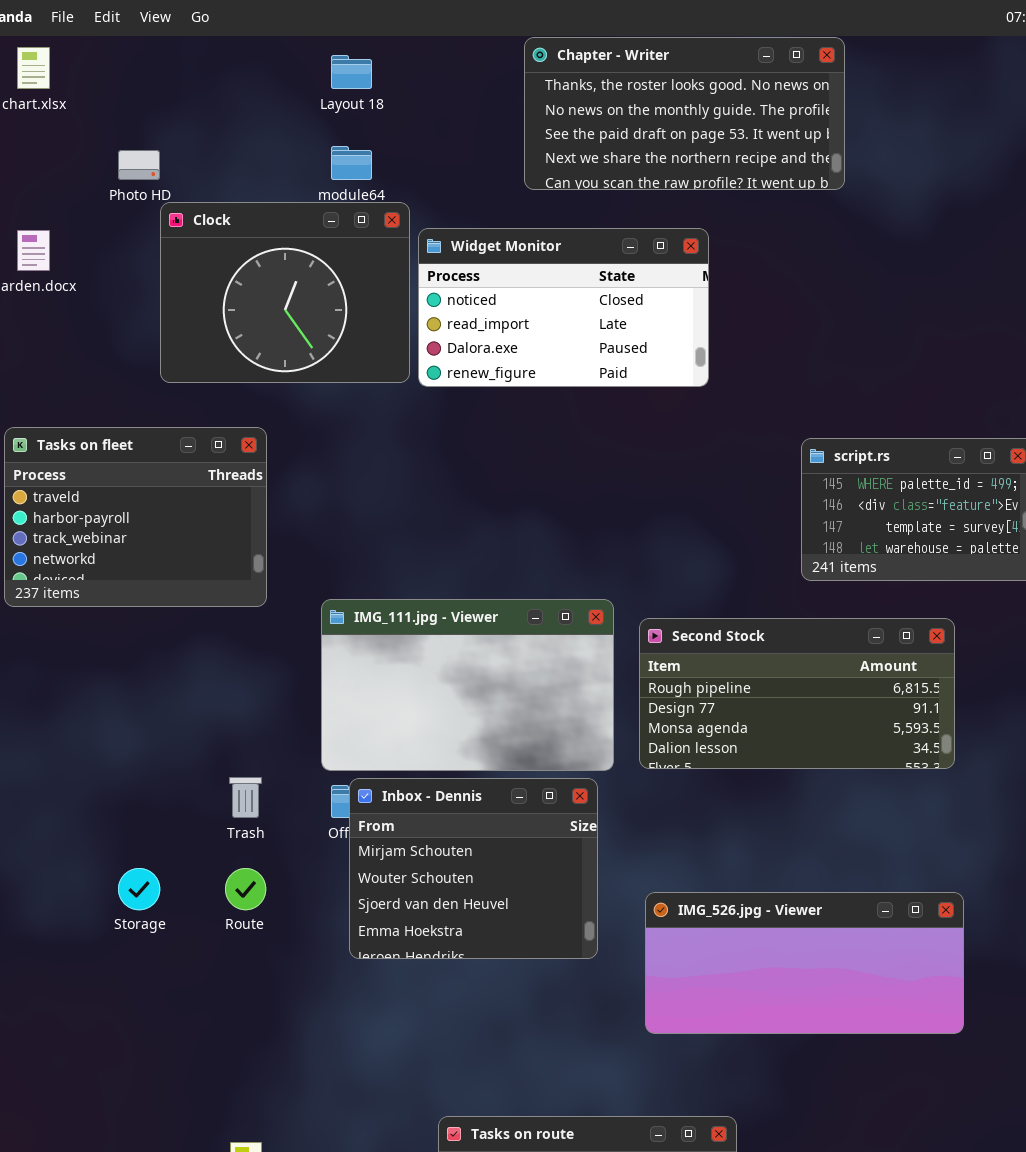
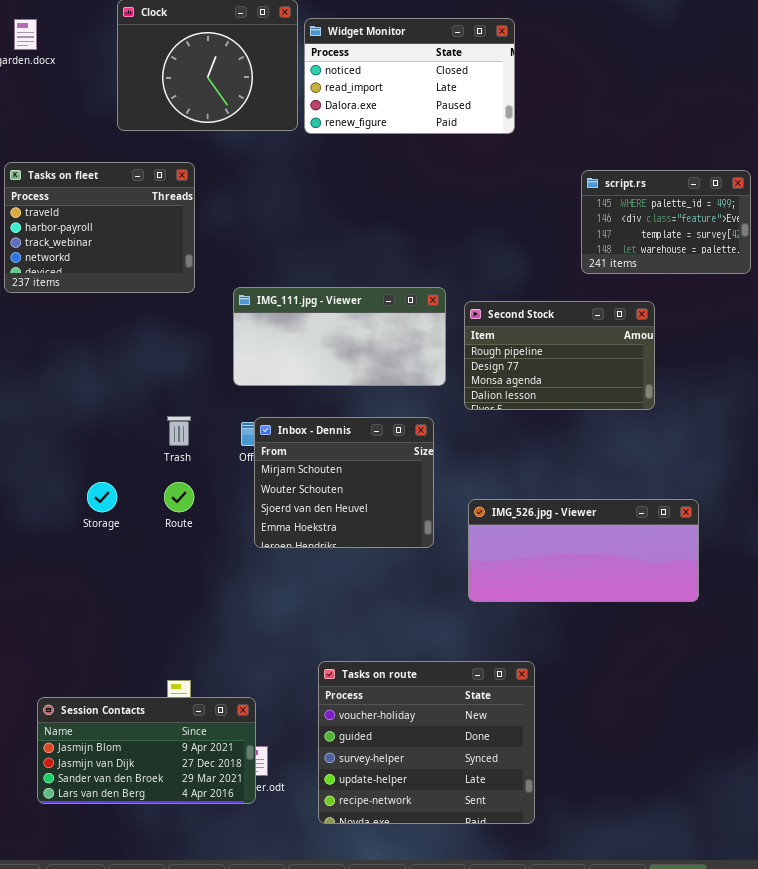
IMG_111.jpg - Viewer: [321,599,614,771] -> [233,287,446,386], resized
Second Stock: [639,618,955,769] -> [464,301,655,410], resized

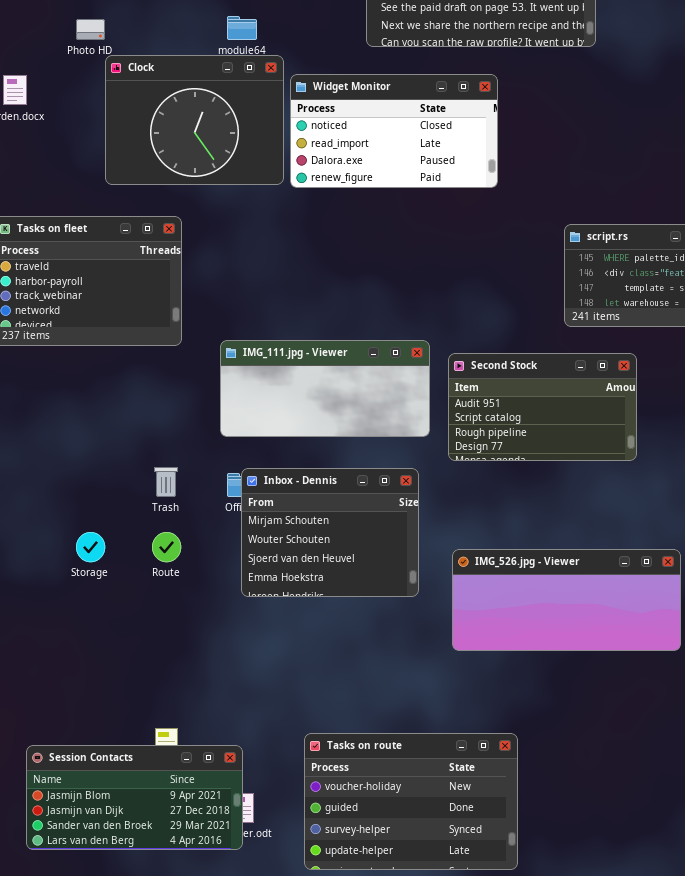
Second Stock: [464,301,655,410] -> [448,353,637,461], scrolled up 2 rows
Tasks on route: [318,661,535,824] -> [304,733,518,870], resized

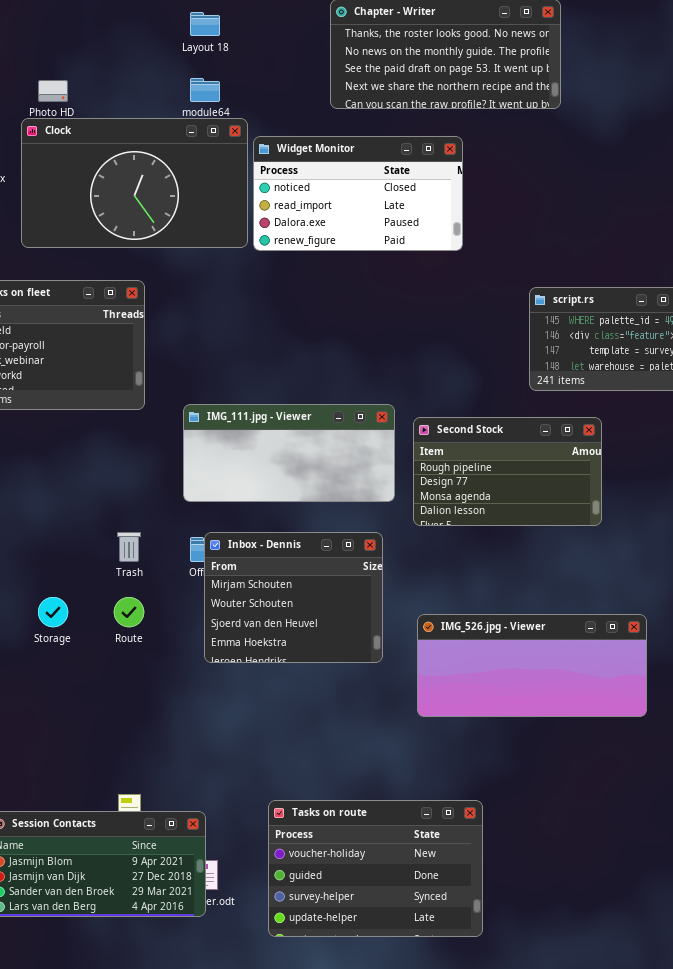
Clock: [105,55,284,185] -> [21,118,248,248], resized
Second Stock: [448,353,637,461] -> [413,417,602,526], scrolled down 2 rows

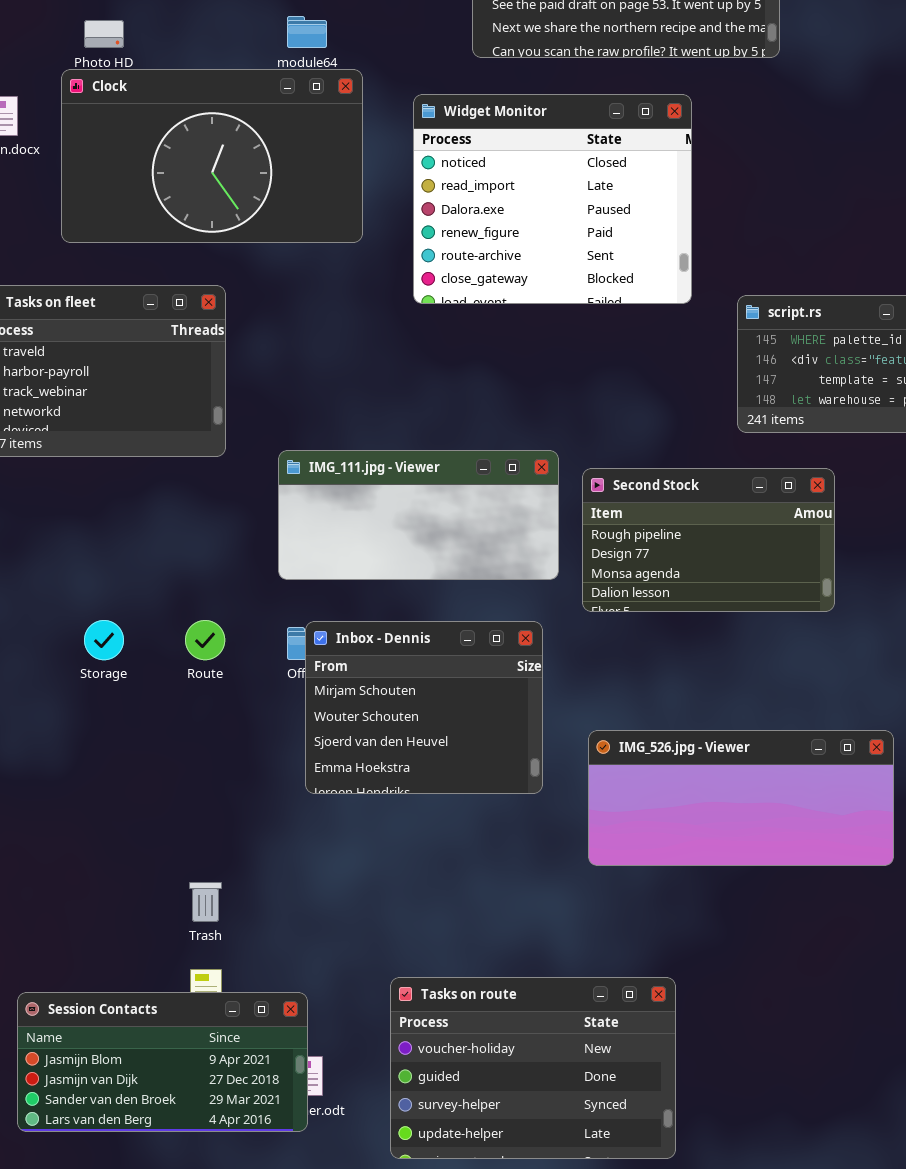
Widget Monitor: [253,136,463,251] -> [413,94,692,304], moved, resized
Trash: [117,532,141,562] -> [189,882,222,922], moved
Storage: [38,597,68,627] -> [84,620,124,660], moved
Route: [114,597,144,627] -> [185,620,225,660], moved

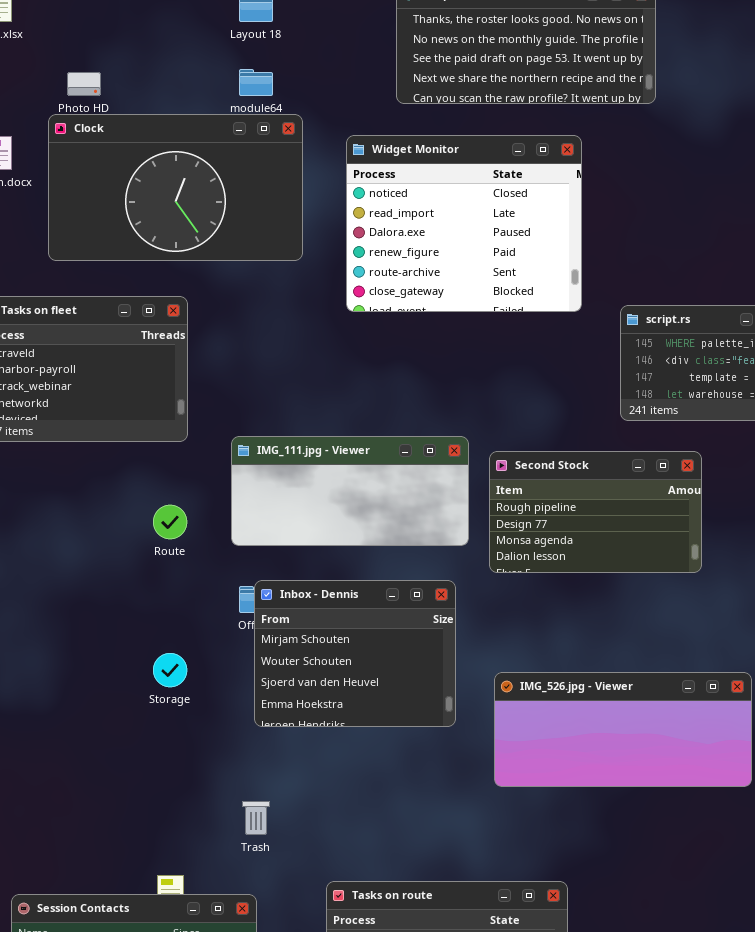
Storage: [84,620,124,660] -> [153,653,187,687], moved
Route: [185,620,225,660] -> [153,505,187,539], moved
Trash: [189,882,222,922] -> [242,801,270,835], moved

